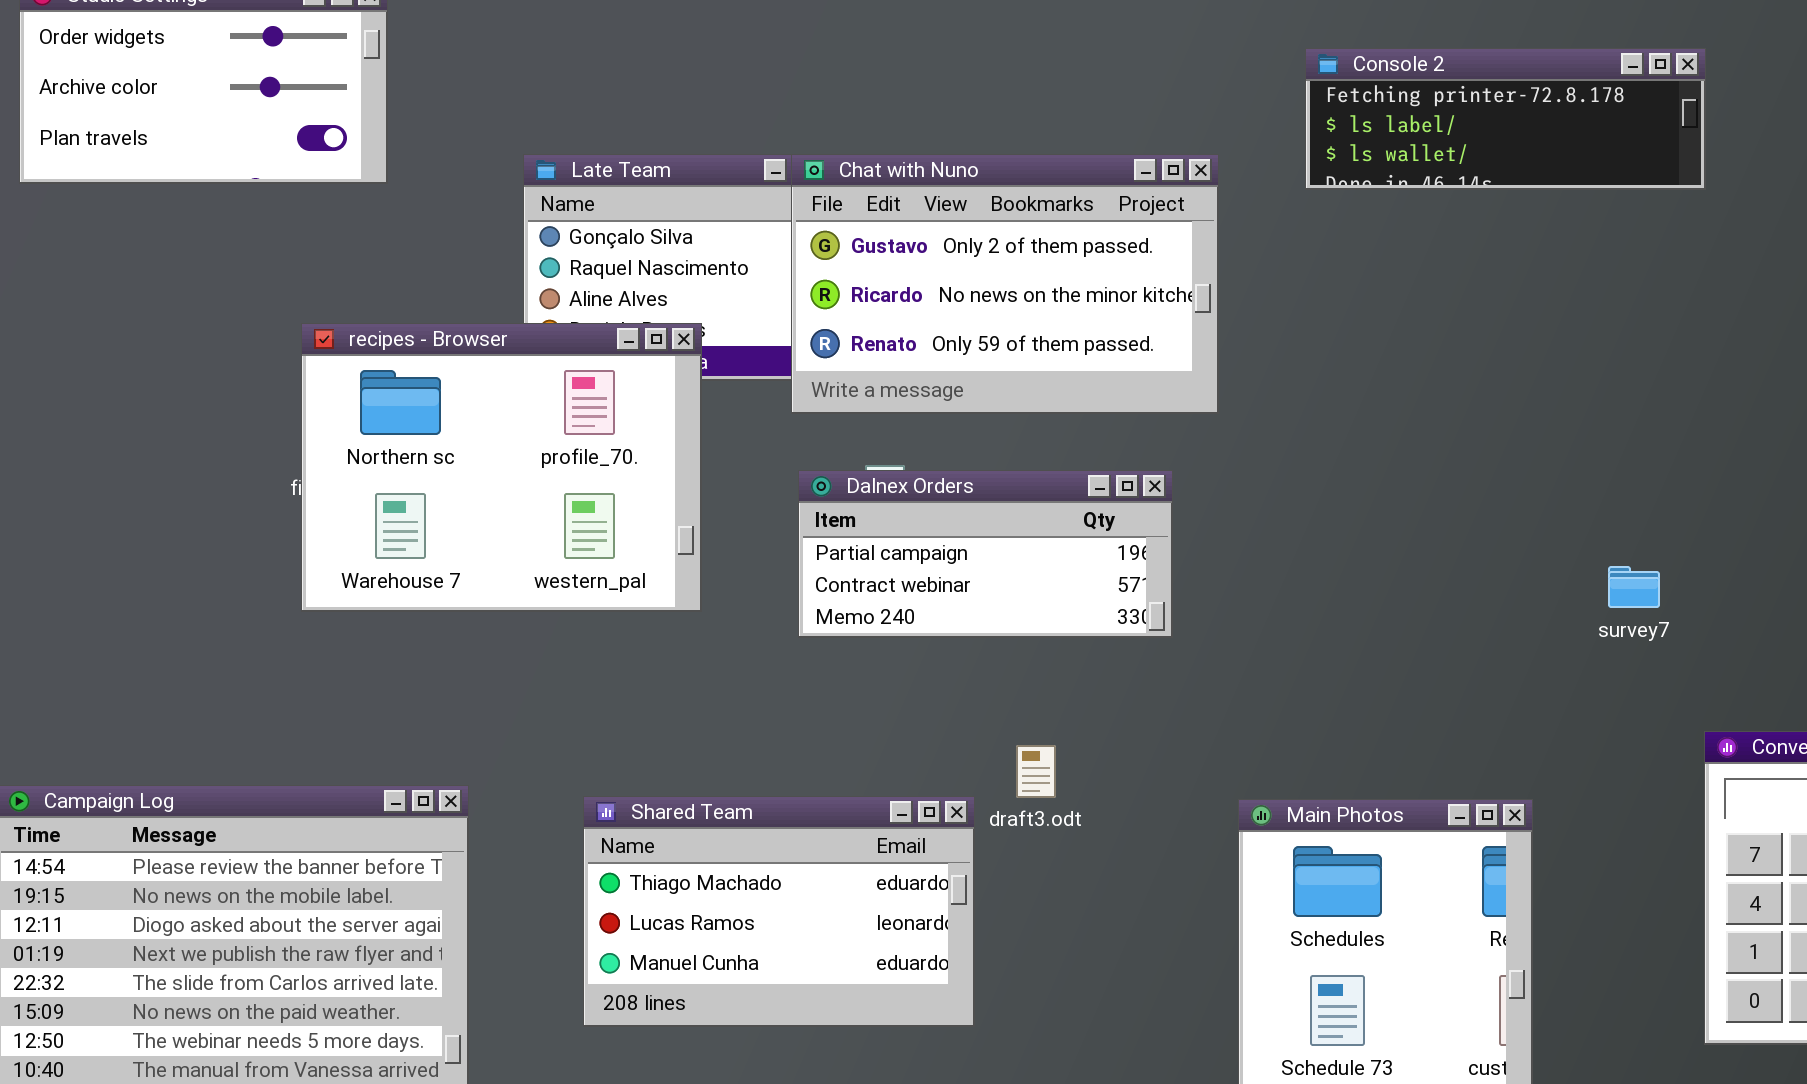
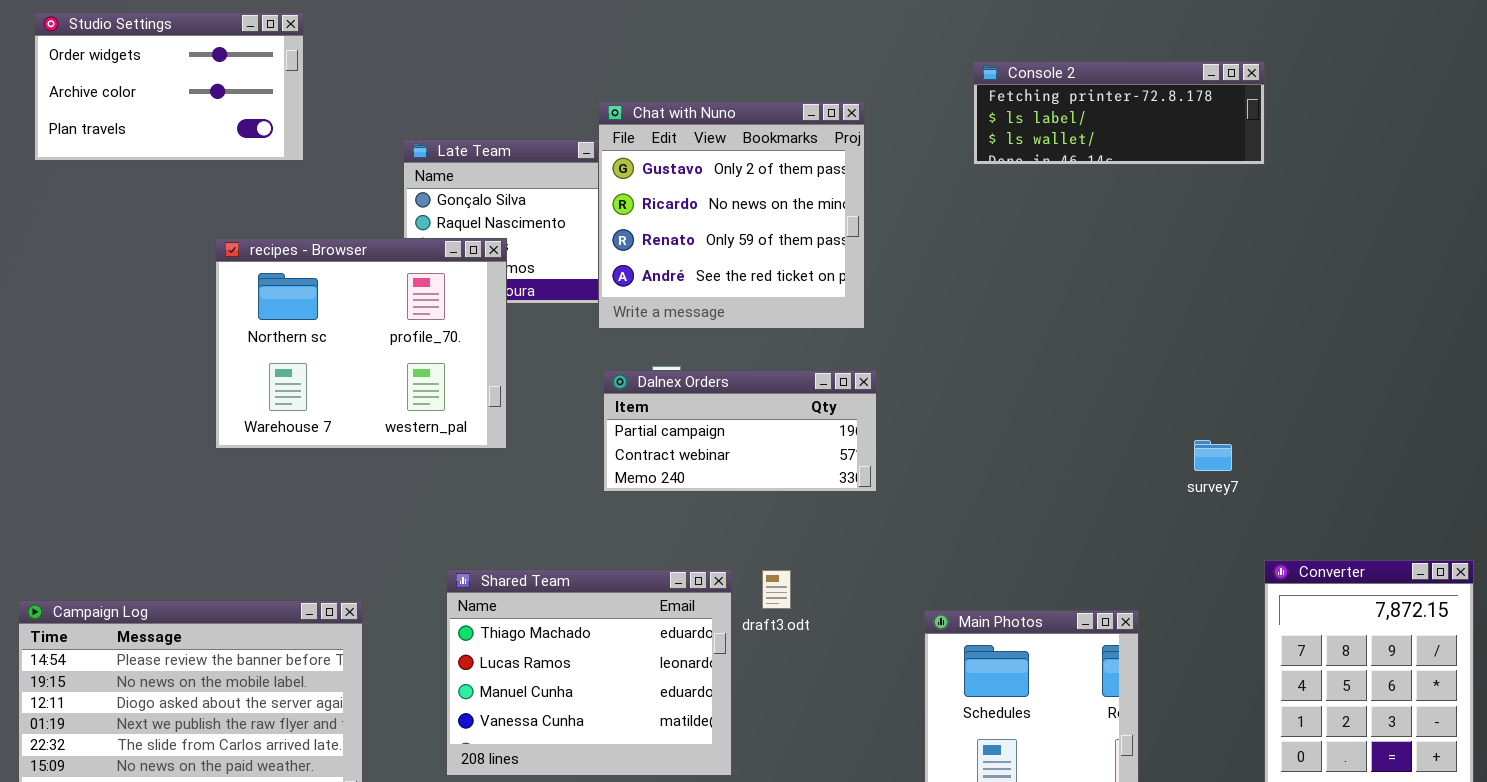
Chat with Nuno: [791,154,1219,414] -> [598,101,865,329], resized
recipes - Browser: [301,323,702,612] -> [215,238,507,449], moved
Shared Team: [583,796,975,1027] -> [446,569,732,776], resized

